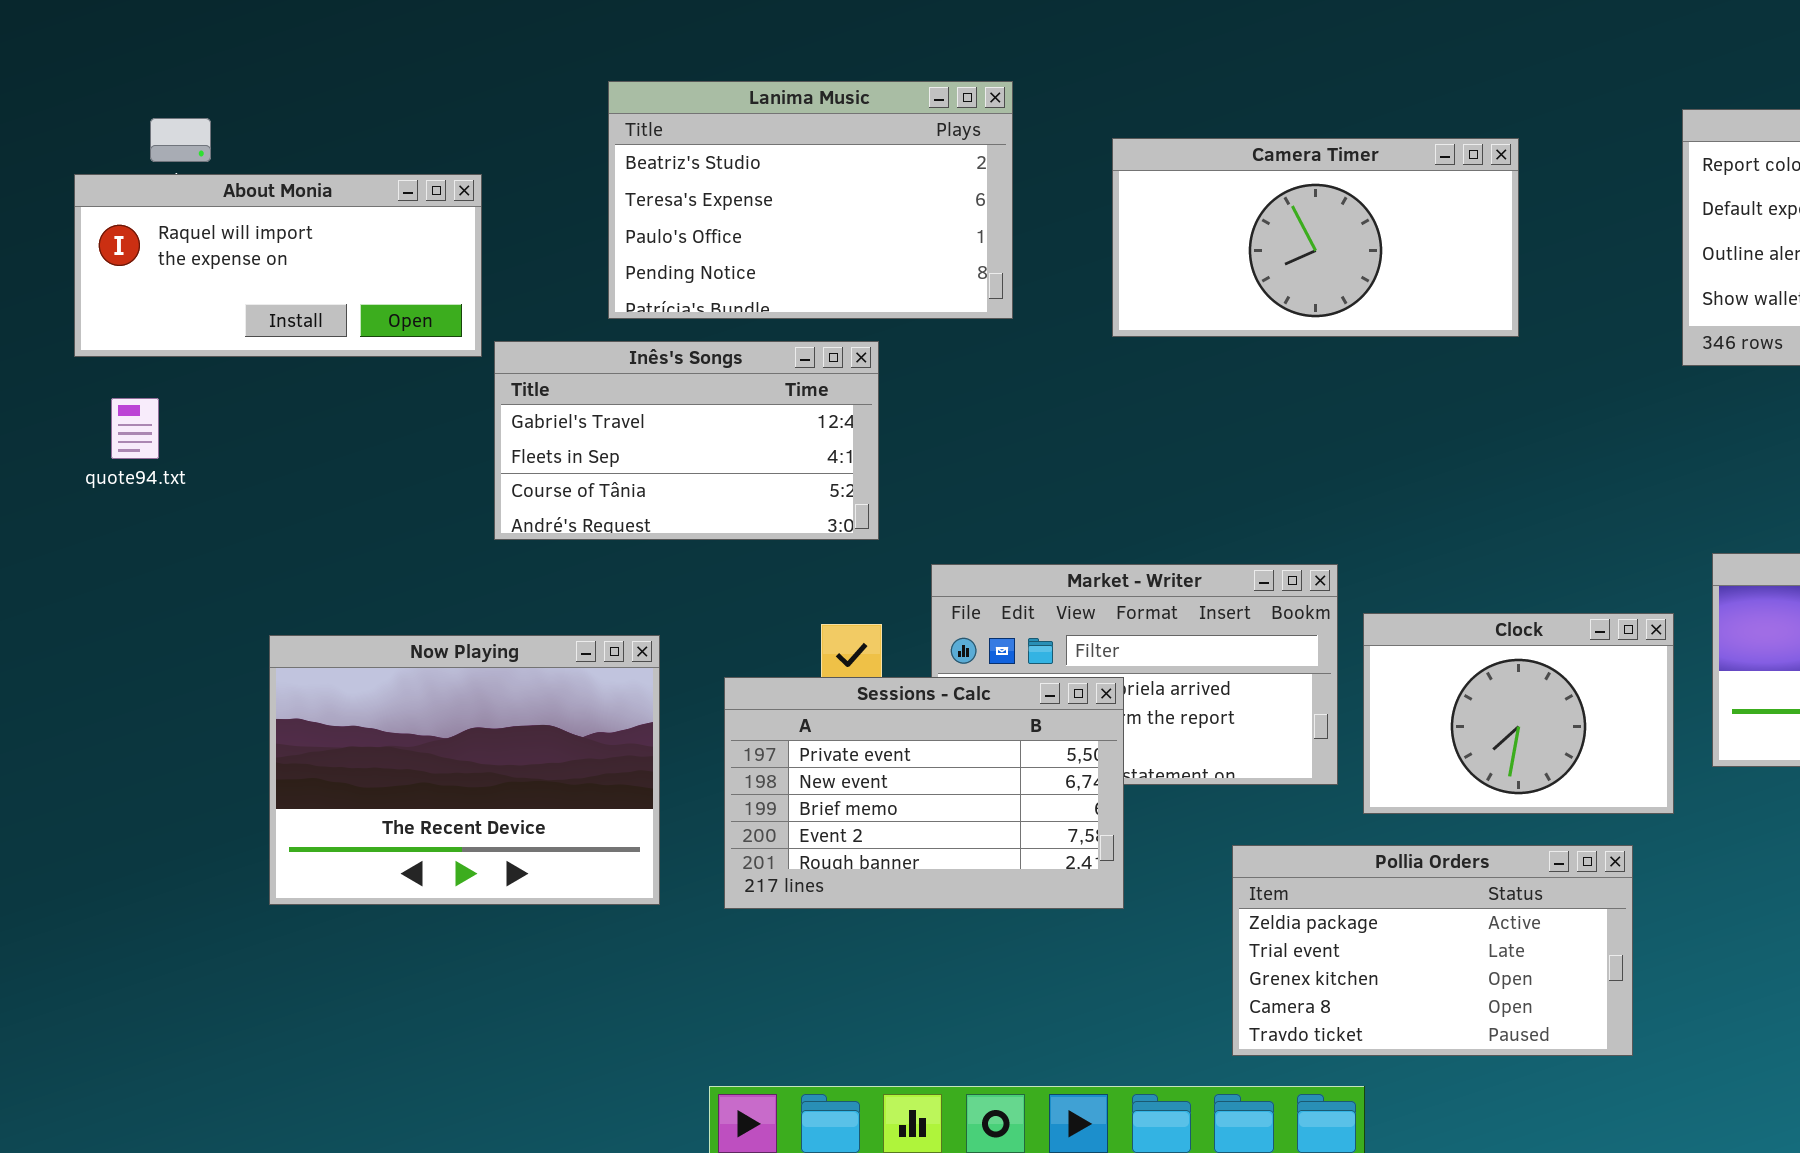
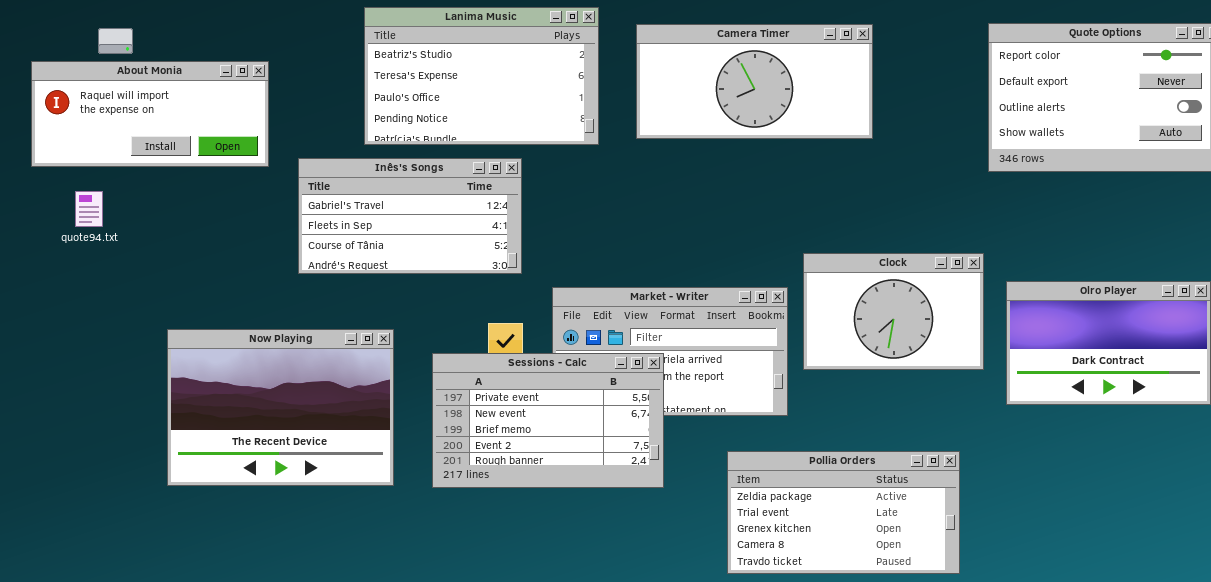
Camera Timer: [1112,138,1519,337] -> [636,24,873,139], moved
About Monia: [74,174,482,357] -> [31,61,269,167], moved
Clock: [1363,613,1674,814] -> [803,253,984,370], moved

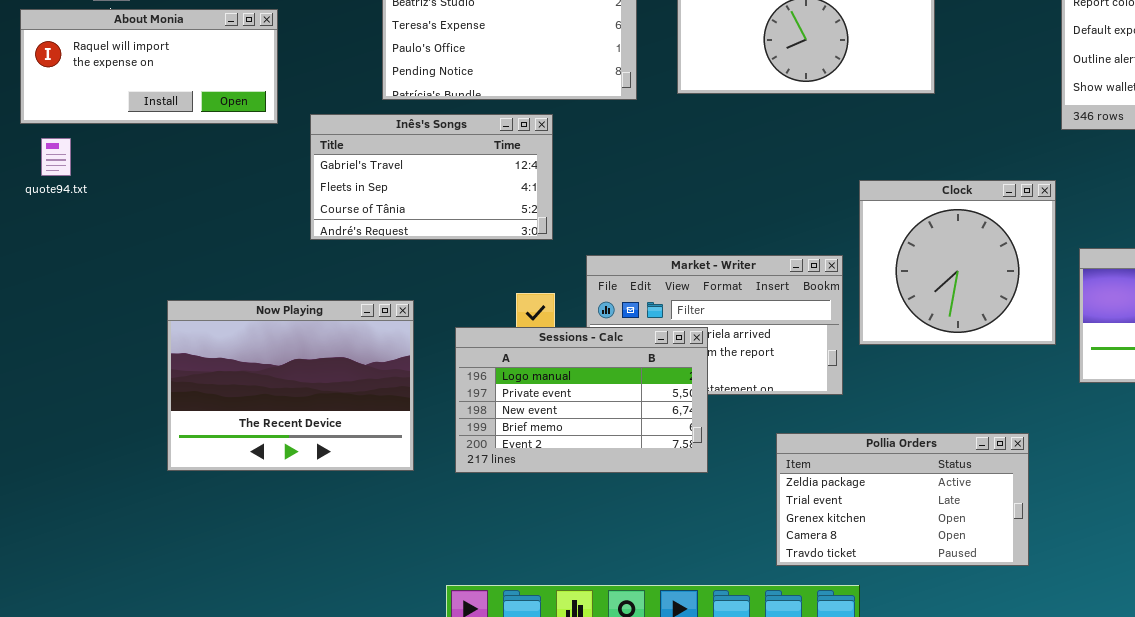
quote94.txt: [75,191,103,227] -> [41,138,71,176], moved
Clock: [803,253,984,370] -> [859,180,1056,345], resized
Sessions - Calc: [432,353,664,488] -> [455,327,708,473], scrolled up 1 row

